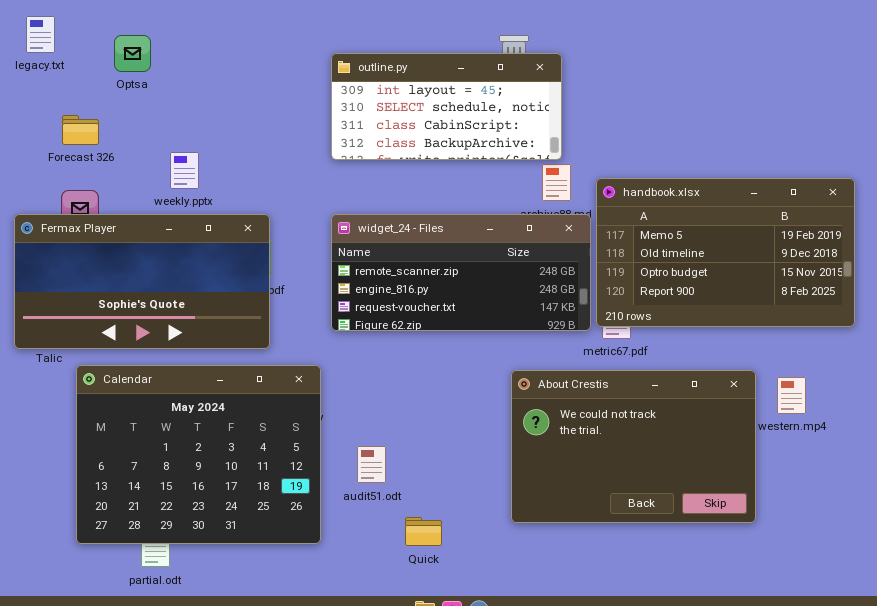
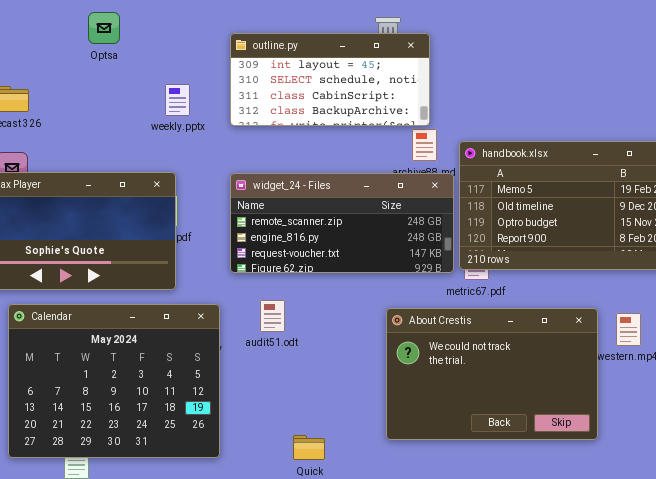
Optsa: [114,35,151,72] -> [88,12,120,44], moved
weekly.pptx: [170,152,199,189] -> [165,84,190,116], moved
audit51.odt: [357,446,386,483] -> [260,300,285,332], moved

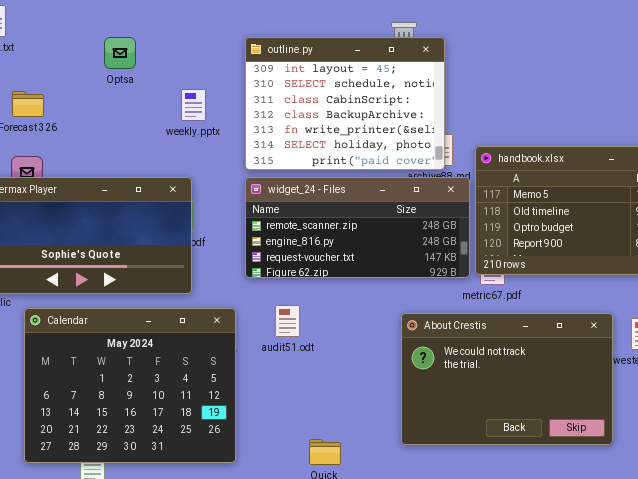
Optsa: [88,12,120,44] -> [104,37,136,69], moved
outline.py: [230,33,430,126] -> [245,37,445,170], resized

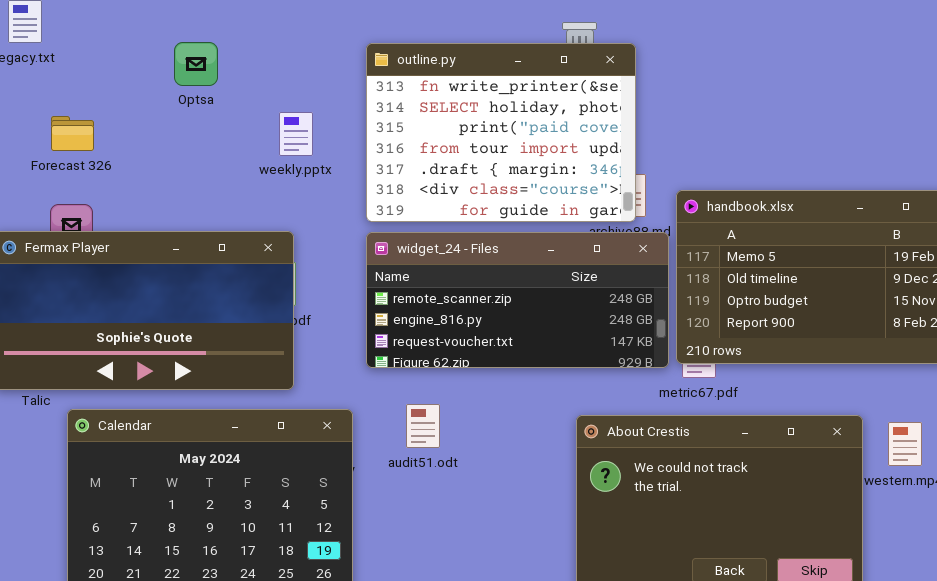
outline.py: [245,37,445,170] -> [366,43,636,222], scrolled down 4 rows

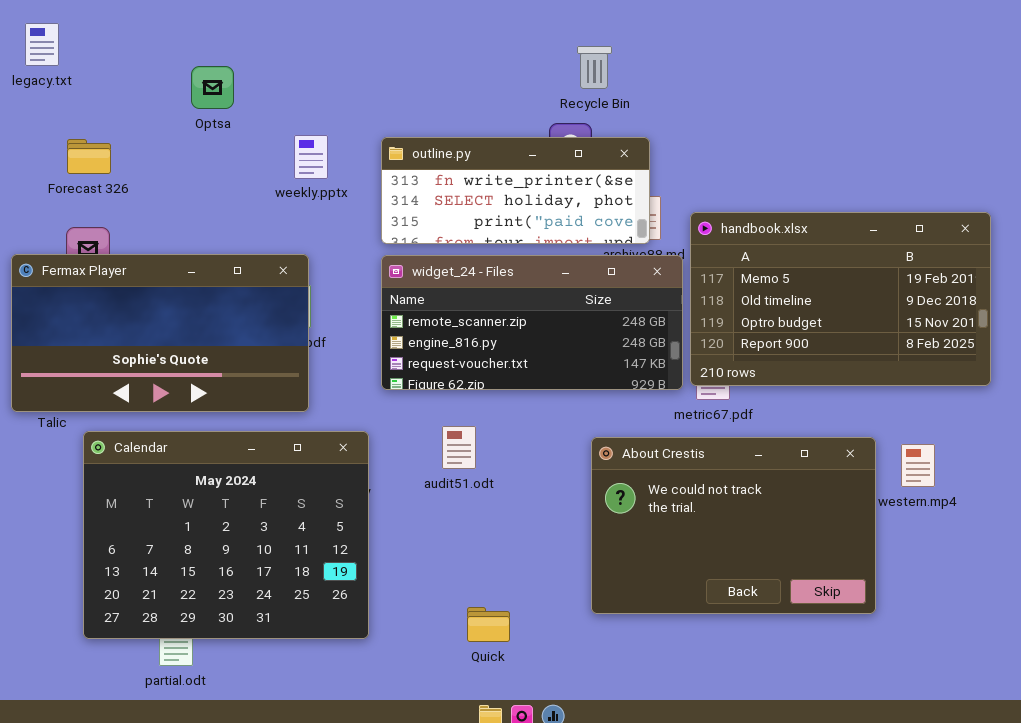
outline.py: [366,43,636,222] -> [381,137,650,244], resized
audit51.odt: [406,404,440,448] -> [442,426,476,469], moved

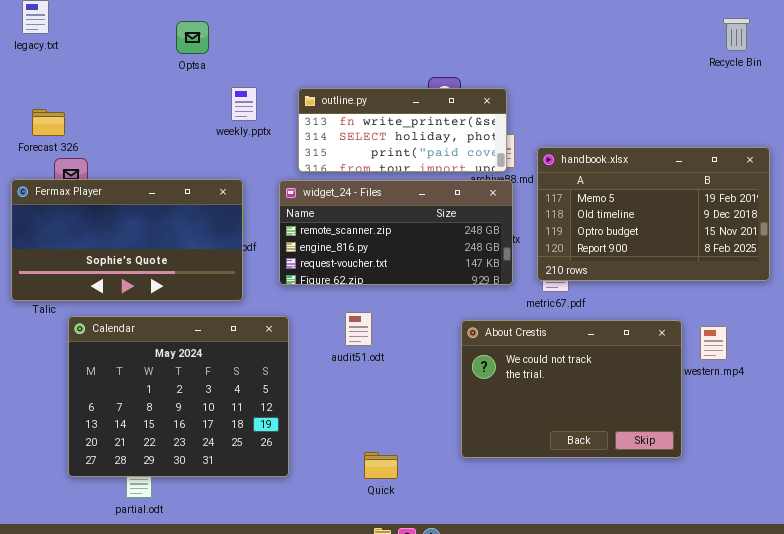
Recycle Bin: [577,46,612,89] -> [723,18,750,51], moved
Optsa: [191,66,234,109] -> [176,21,209,54], moved
Forecast 326: [67,139,111,174] -> [32,109,65,136], moved
widget_24 - Files: [381,255,683,390] -> [279,180,513,285], moved

